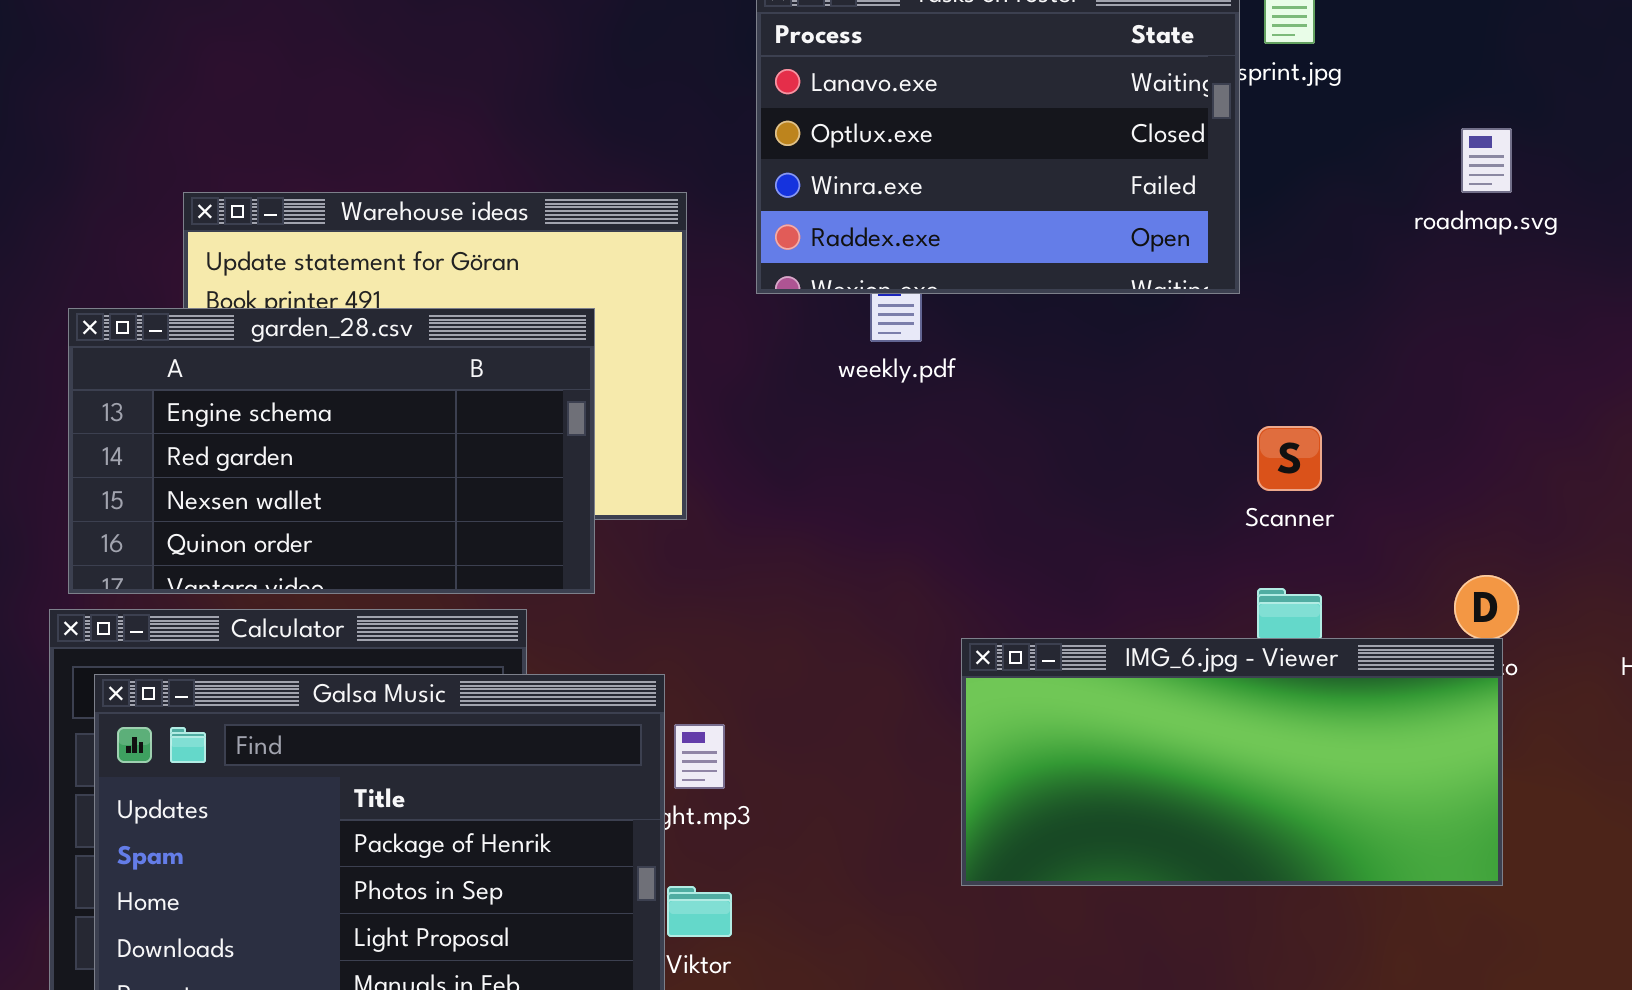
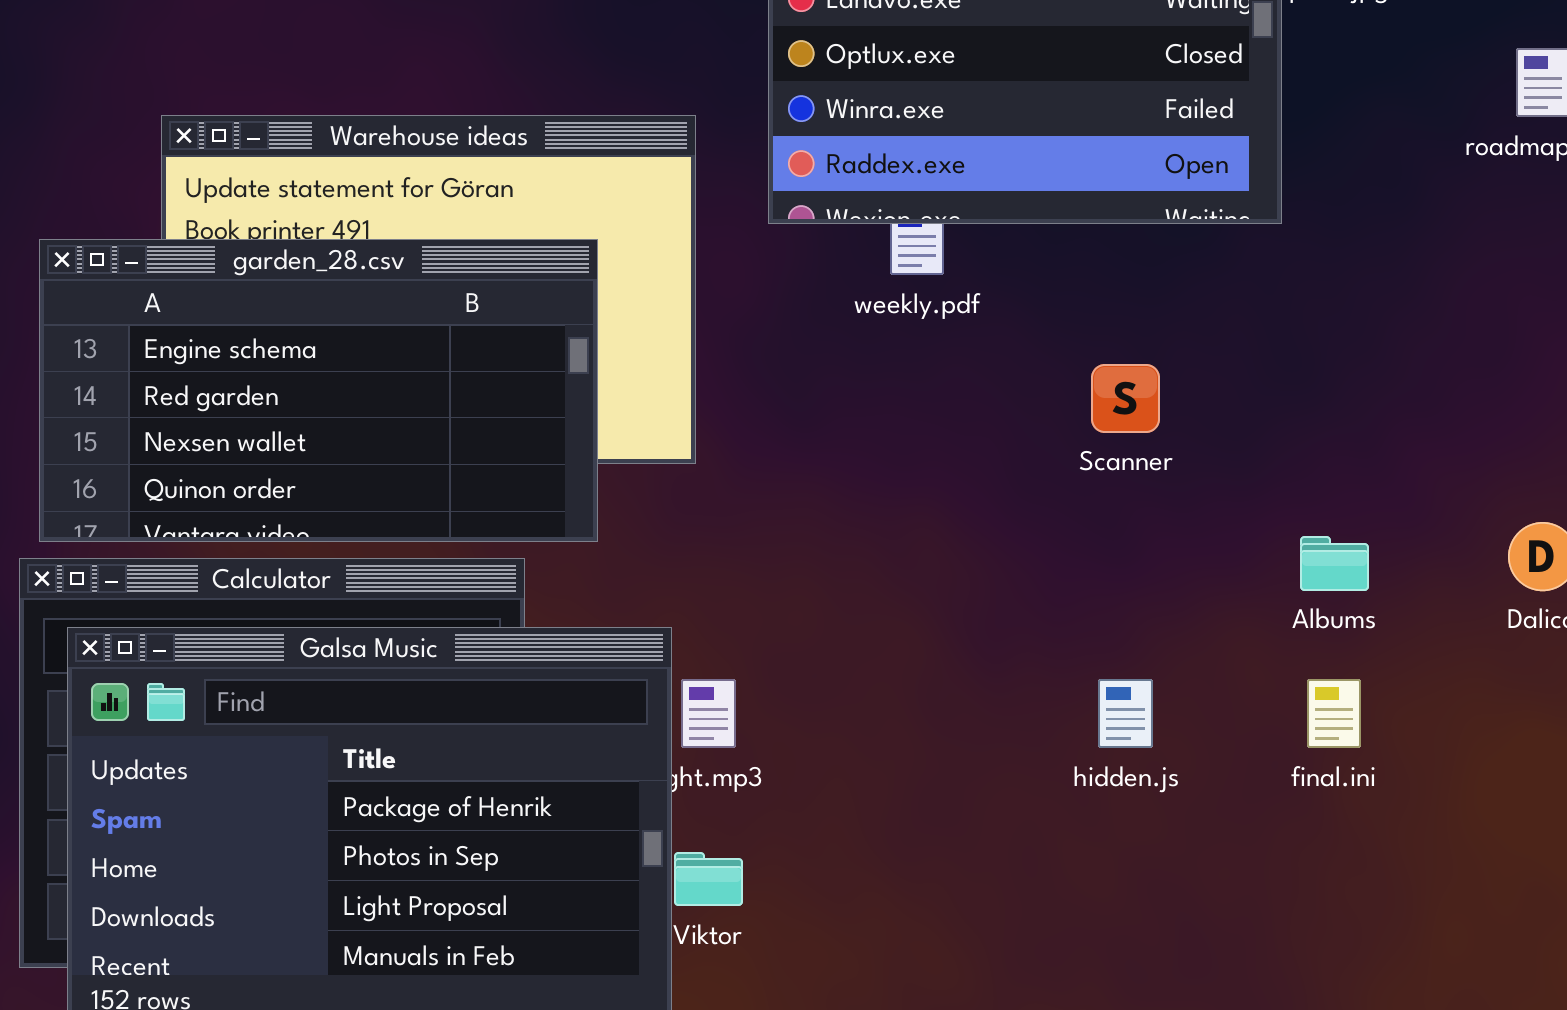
Scanner: [1257,426,1322,491] -> [1091,364,1160,433], moved
IMG_6.jpg - Viewer: [961,638,1503,886] -> none, closed

